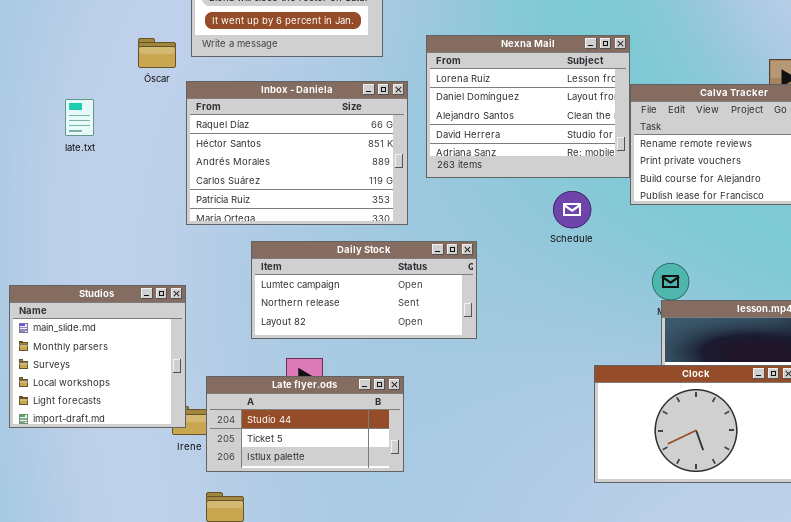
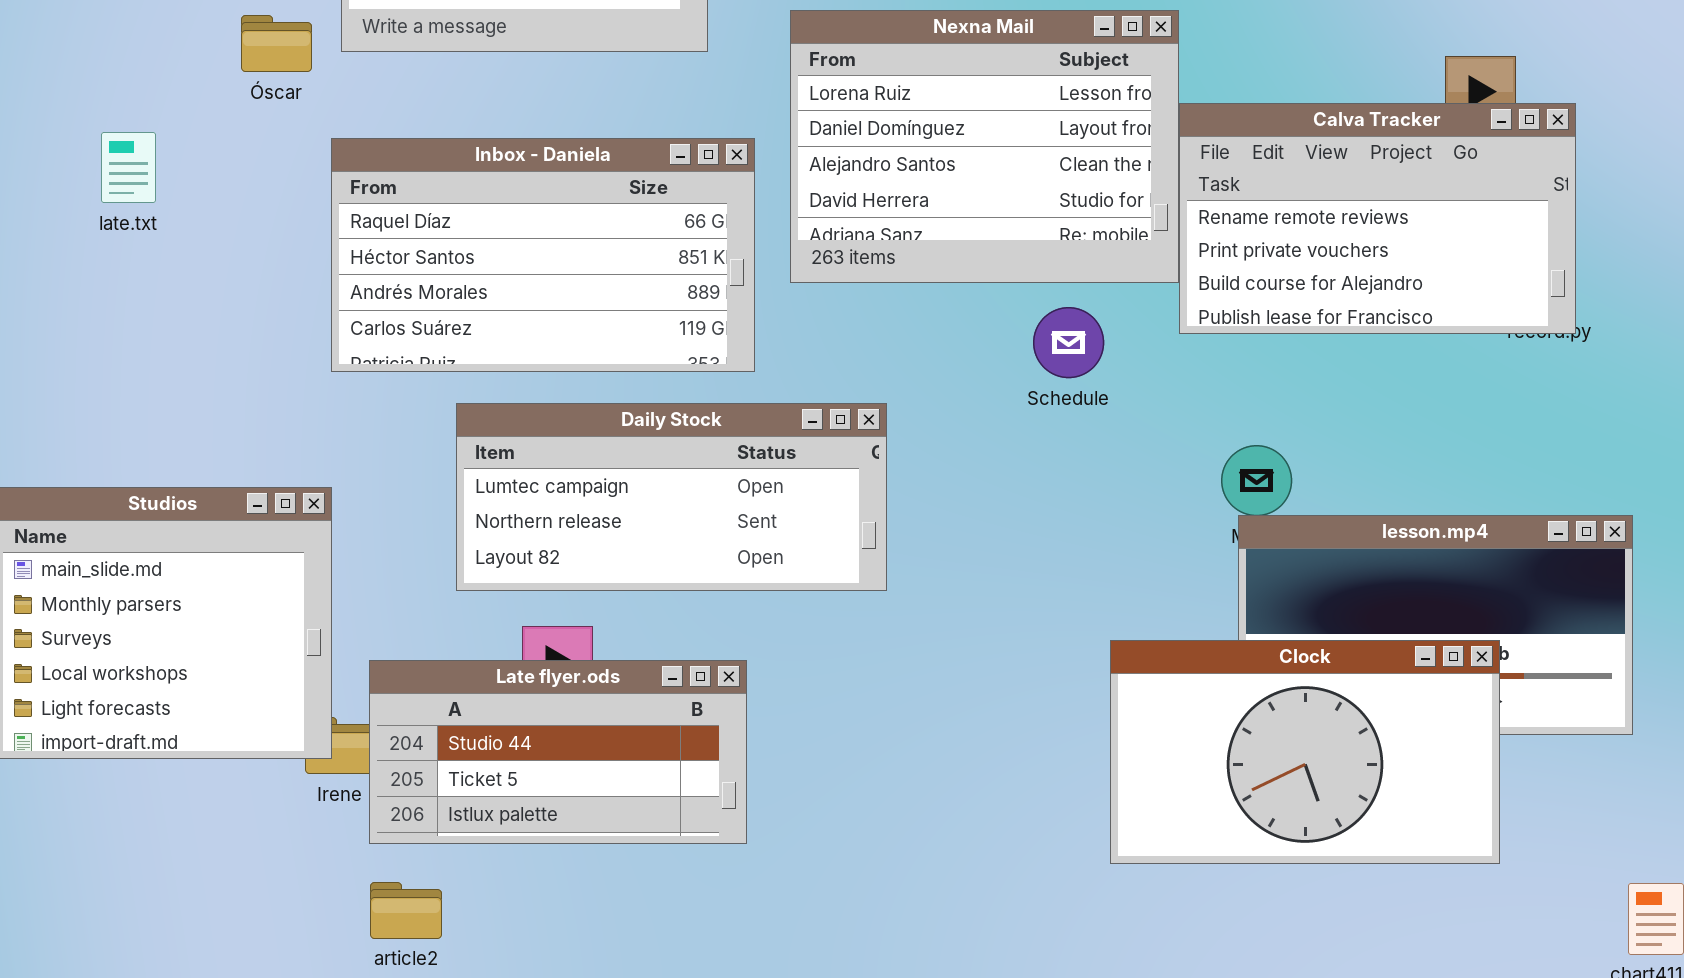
Inbox - Daniela: [186,81,408,225] -> [331,138,755,372], resized

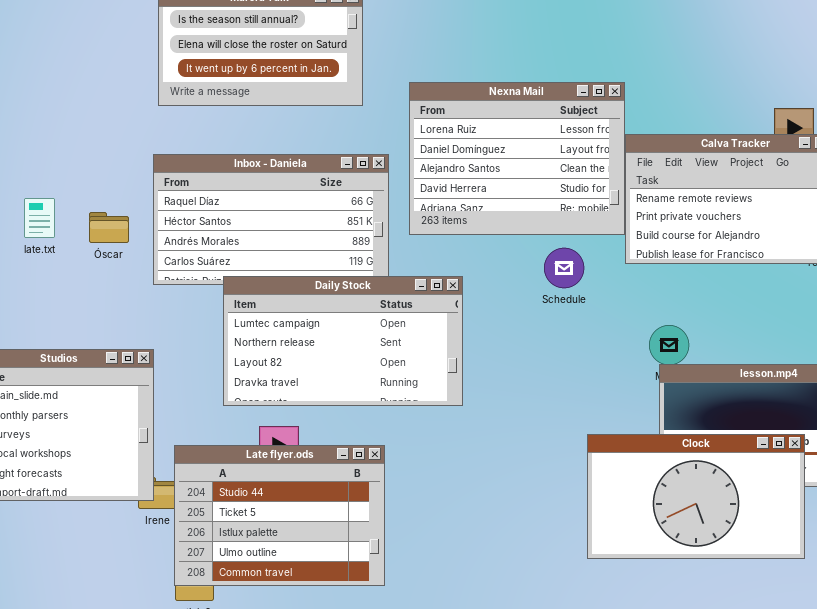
Óscar: [241,15,312,72] -> [89,212,129,243], moved
late.txt: [101,132,156,203] -> [24,198,55,238], moved
Daily Stock: [456,403,887,591] -> [223,276,463,406], resized
Late flyer.ods: [369,660,747,844] -> [174,445,385,586], resized

